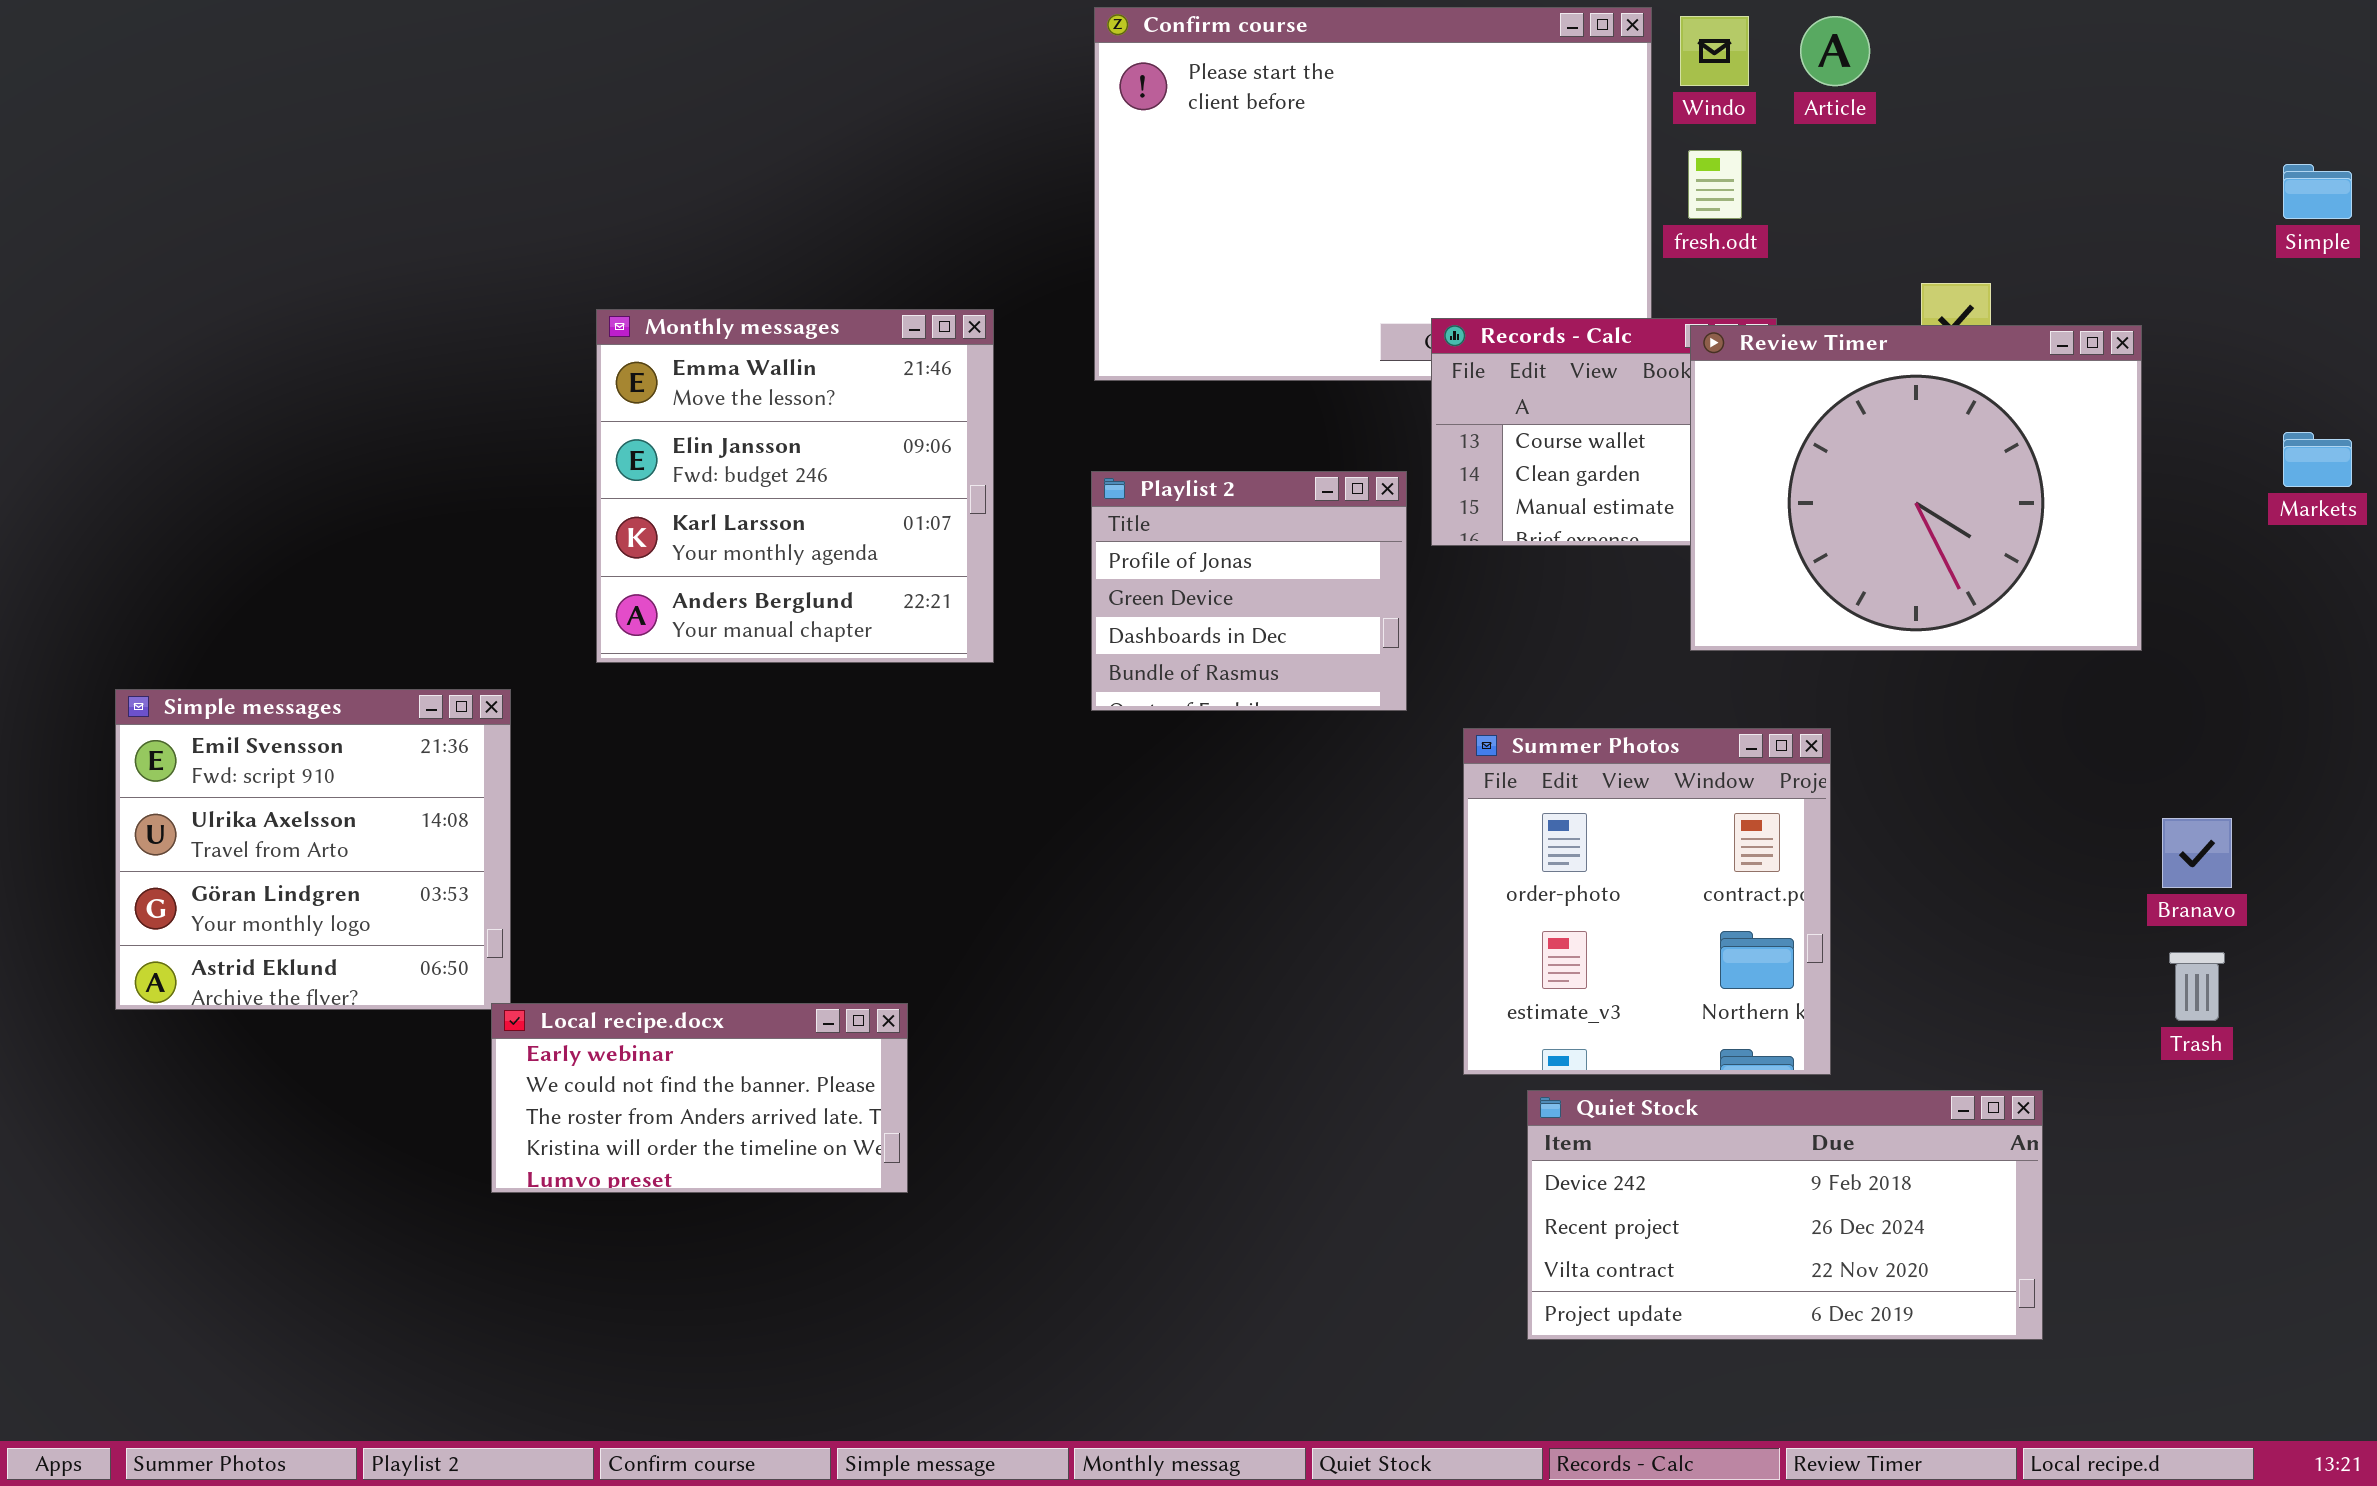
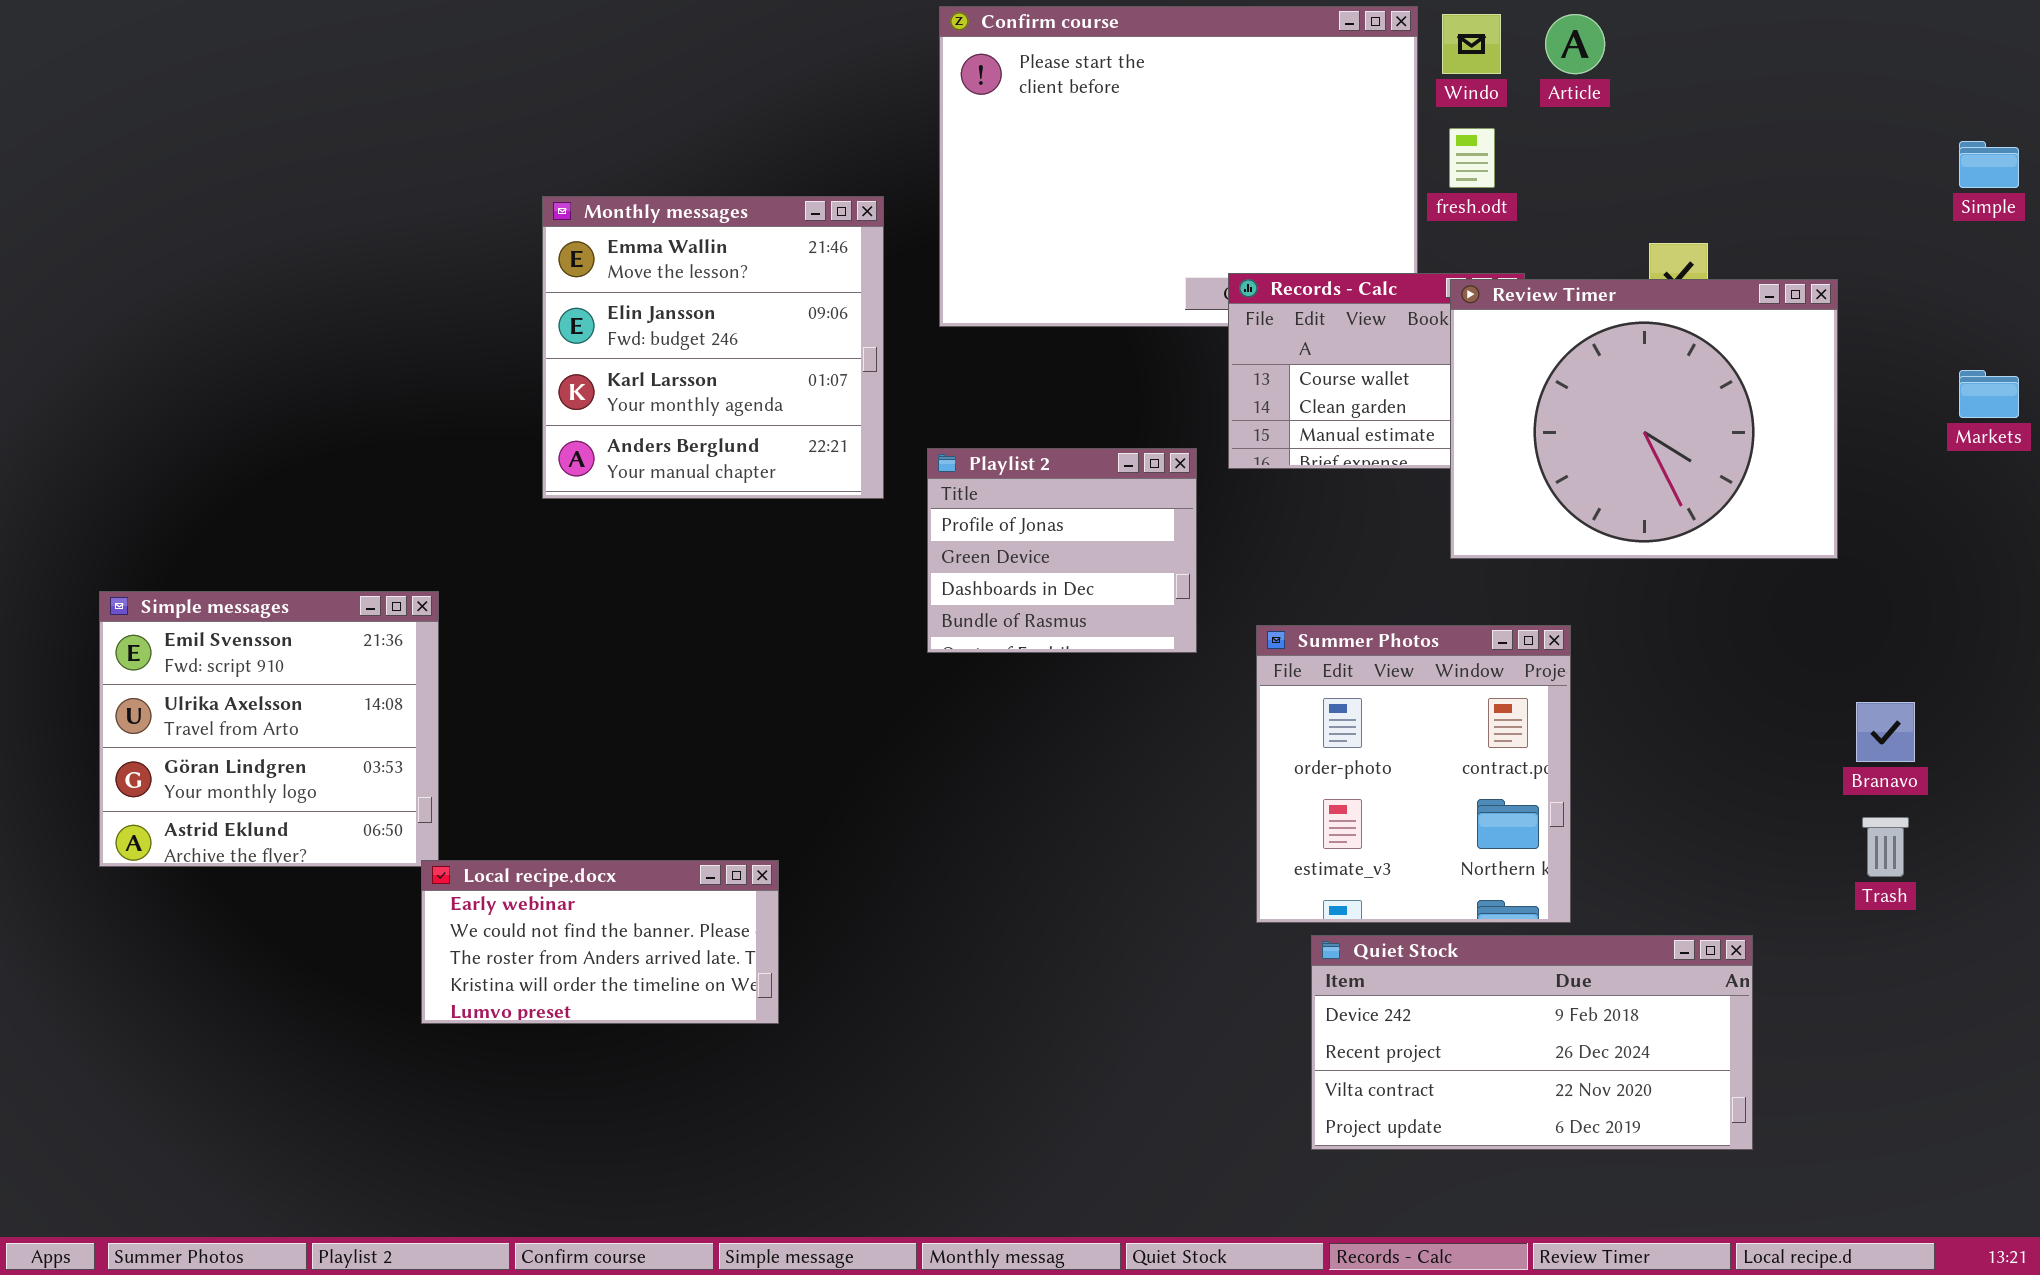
Monthly messages: [596,309,994,663] -> [542,196,884,499], moved
Playlist 2: [1091,471,1407,711] -> [927,448,1197,653], moved

